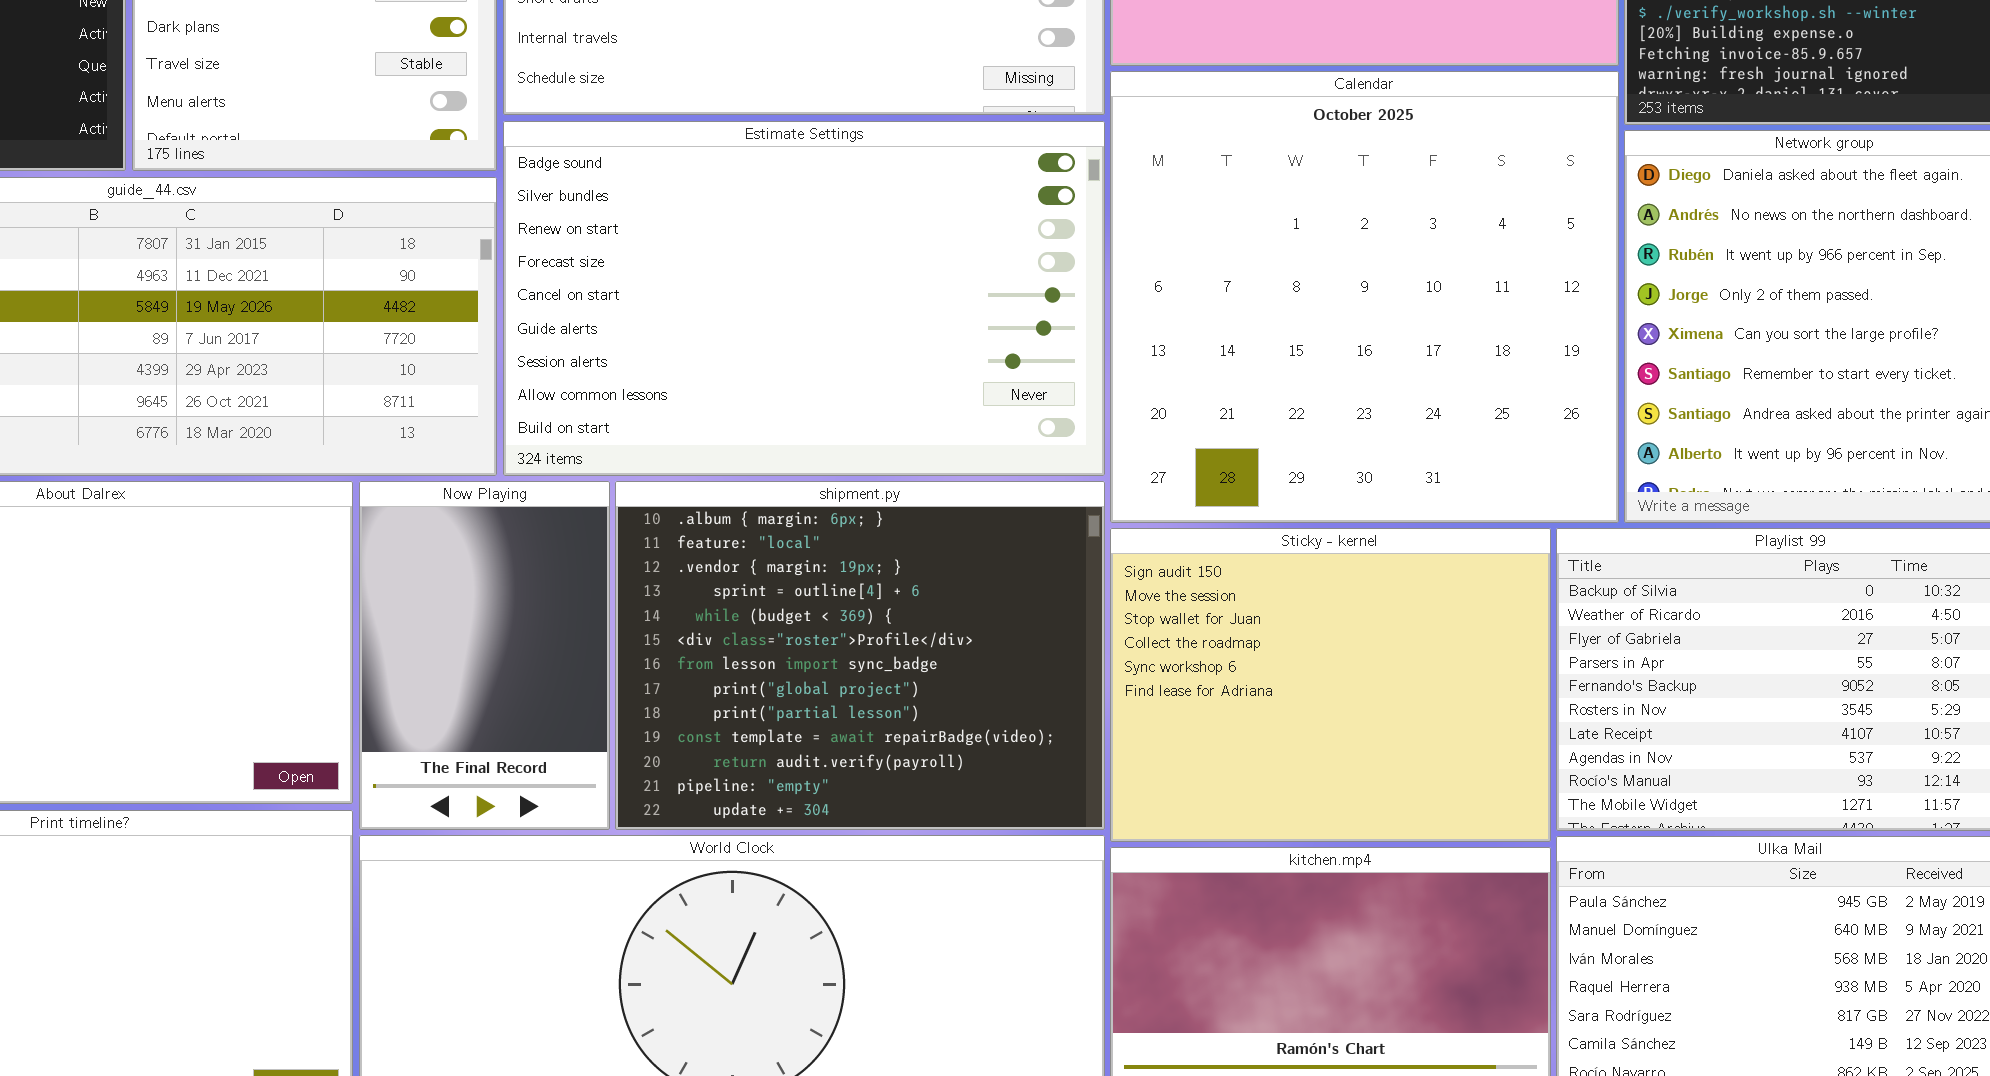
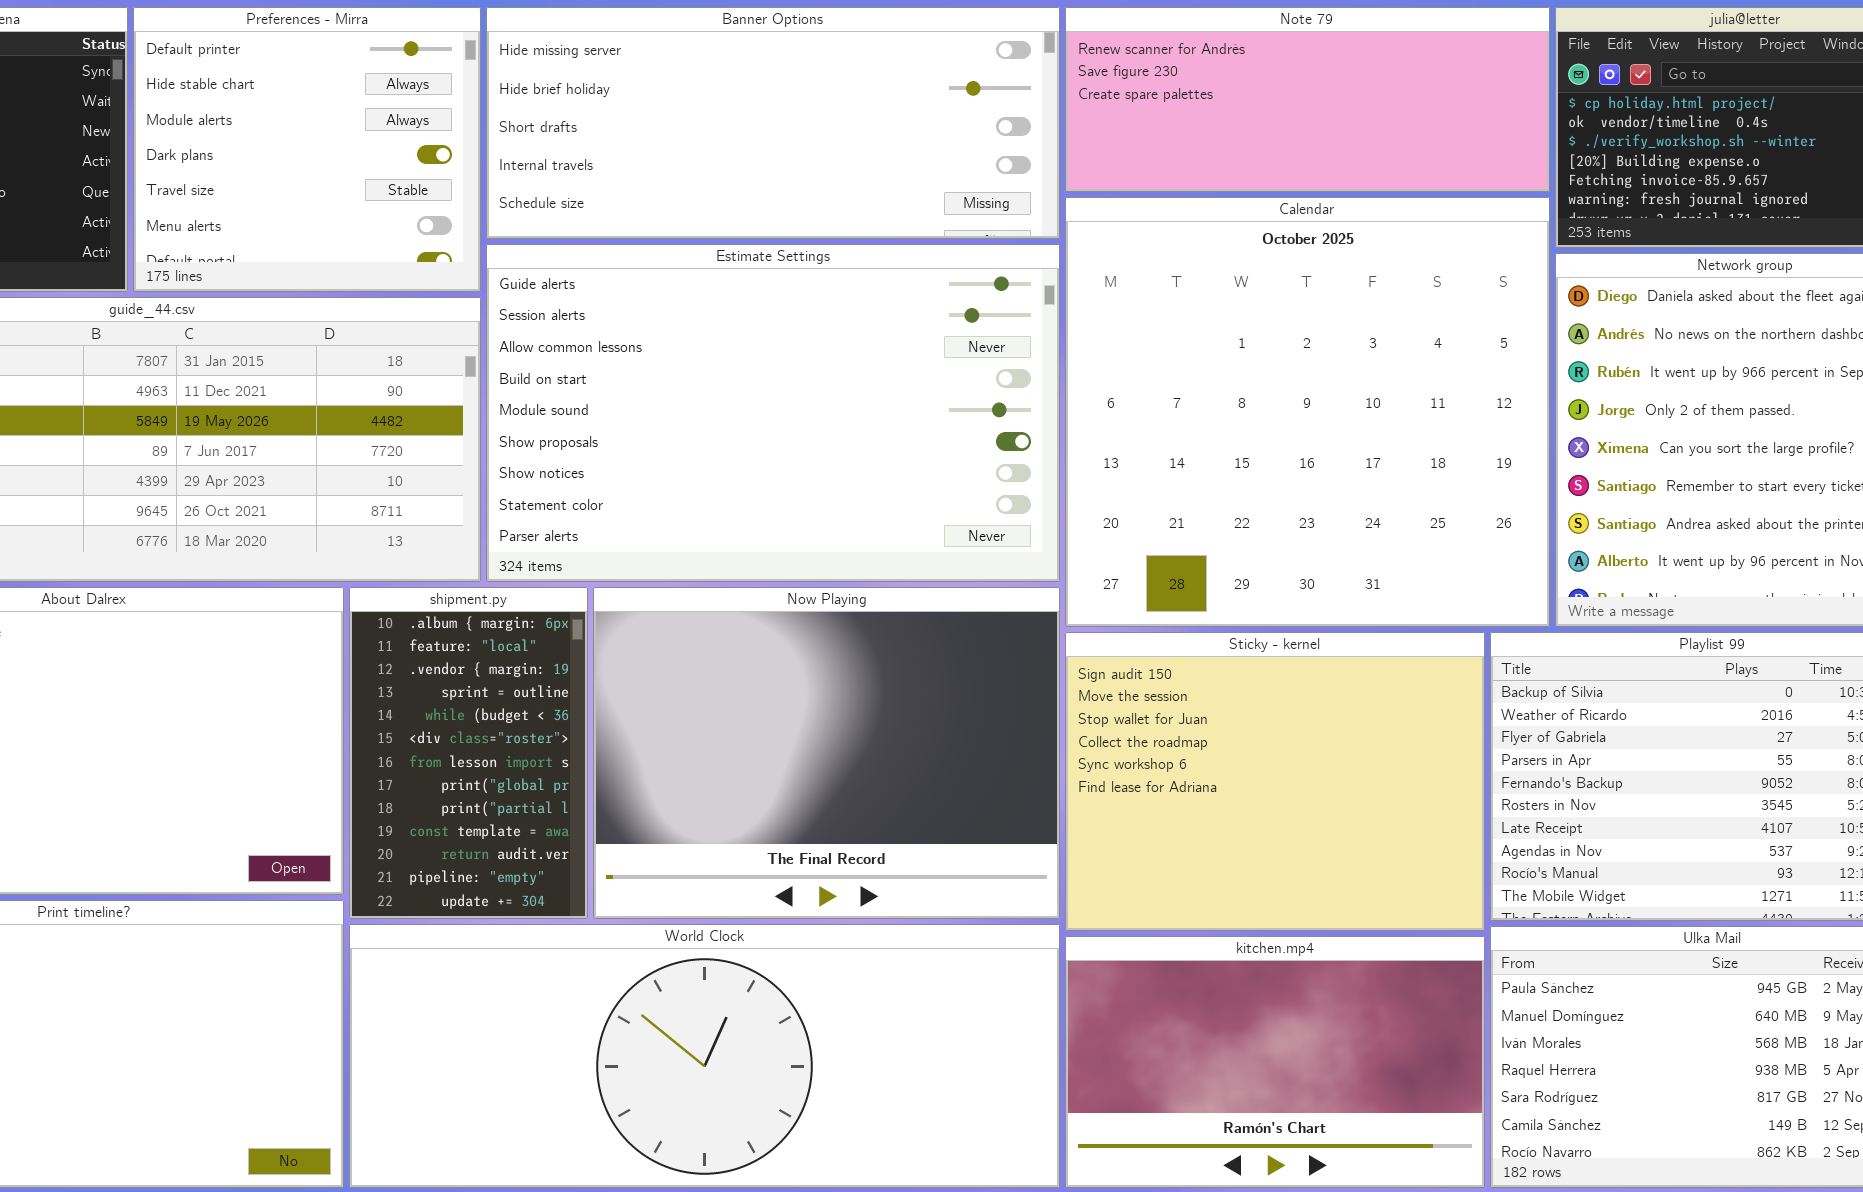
Estimate Settings: [503,121,1105,476] -> [486,244,1060,582], scrolled down 5 rows
Now Playing: [359,481,610,830] -> [593,587,1060,919], moved, resized
shipment.py: [615,481,1105,830] -> [349,587,588,919], moved, resized

